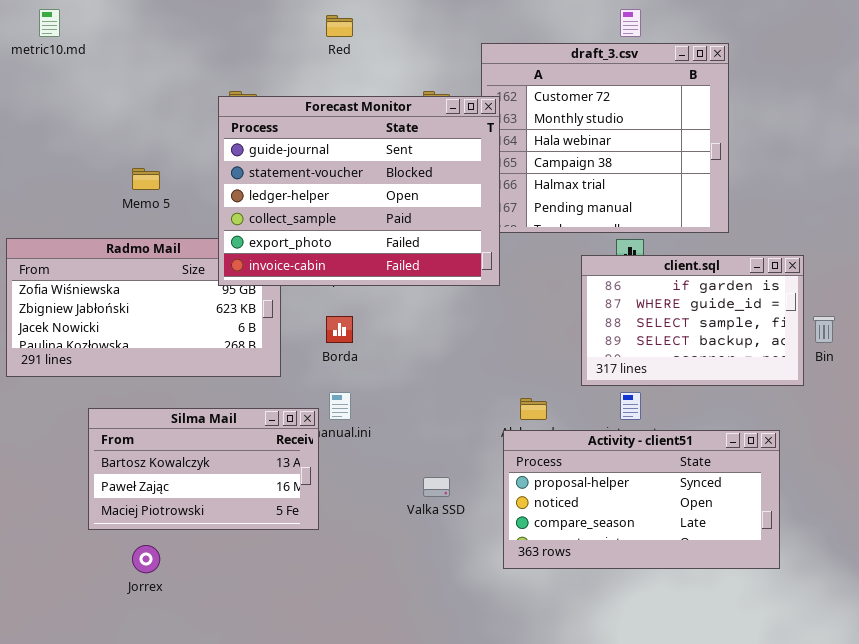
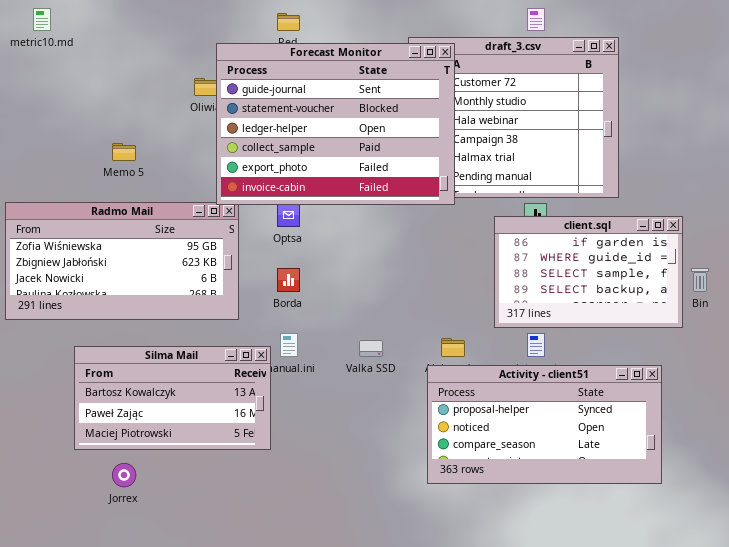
Forecast Monitor: [218,96,500,286] -> [216,43,455,205], moved
Valka SSD: [423,477,450,497] -> [359,340,383,357], moved

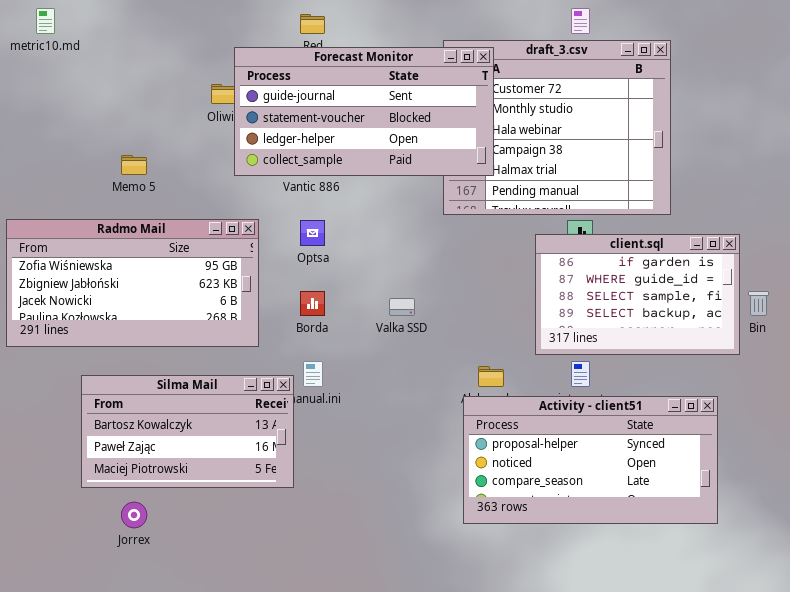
Forecast Monitor: [216,43,455,205] -> [234,47,494,176], resized
Valka SSD: [359,340,383,357] -> [389,298,415,316], moved

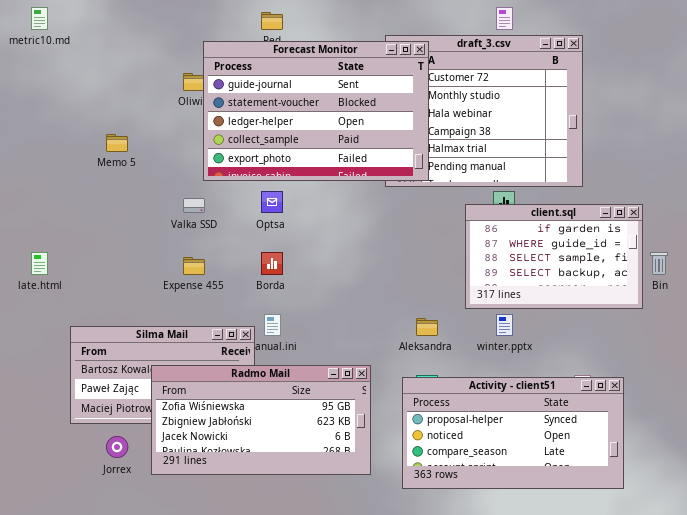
Forecast Monitor: [234,47,494,176] -> [203,41,429,181], resized
Radmo Mail: [6,219,259,347] -> [151,365,371,475], moved
Valka SSD: [389,298,415,316] -> [183,198,205,213], moved
Activity - client51: [463,396,718,524] -> [402,377,624,489], moved

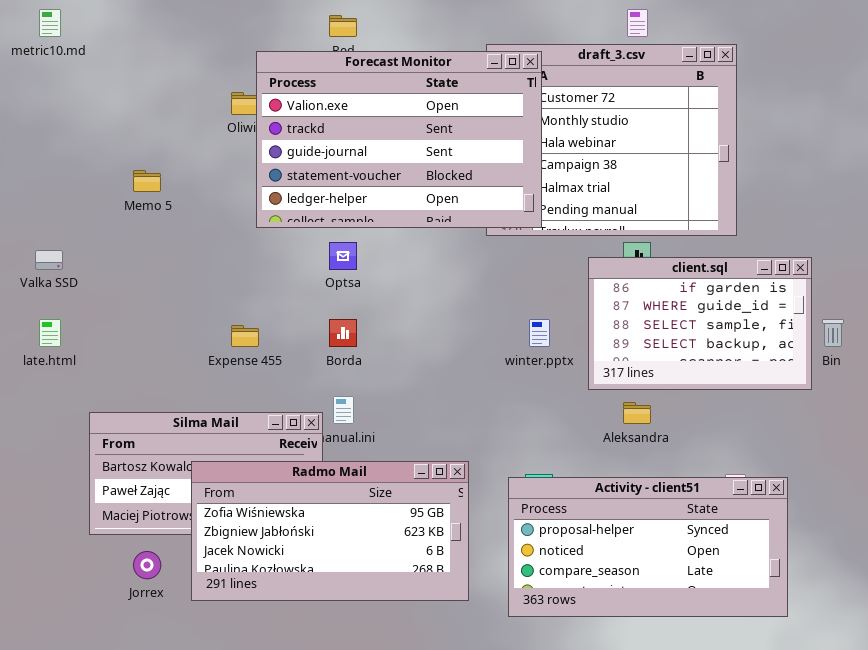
Forecast Monitor: [203,41,429,181] -> [256,51,542,228], scrolled up 2 rows
Valka SSD: [183,198,205,213] -> [35,250,63,270], moved
winter.pptx: [496,314,513,336] -> [529,319,550,347], moved
Aleksandra: [416,318,438,336] -> [623,402,651,424], moved

